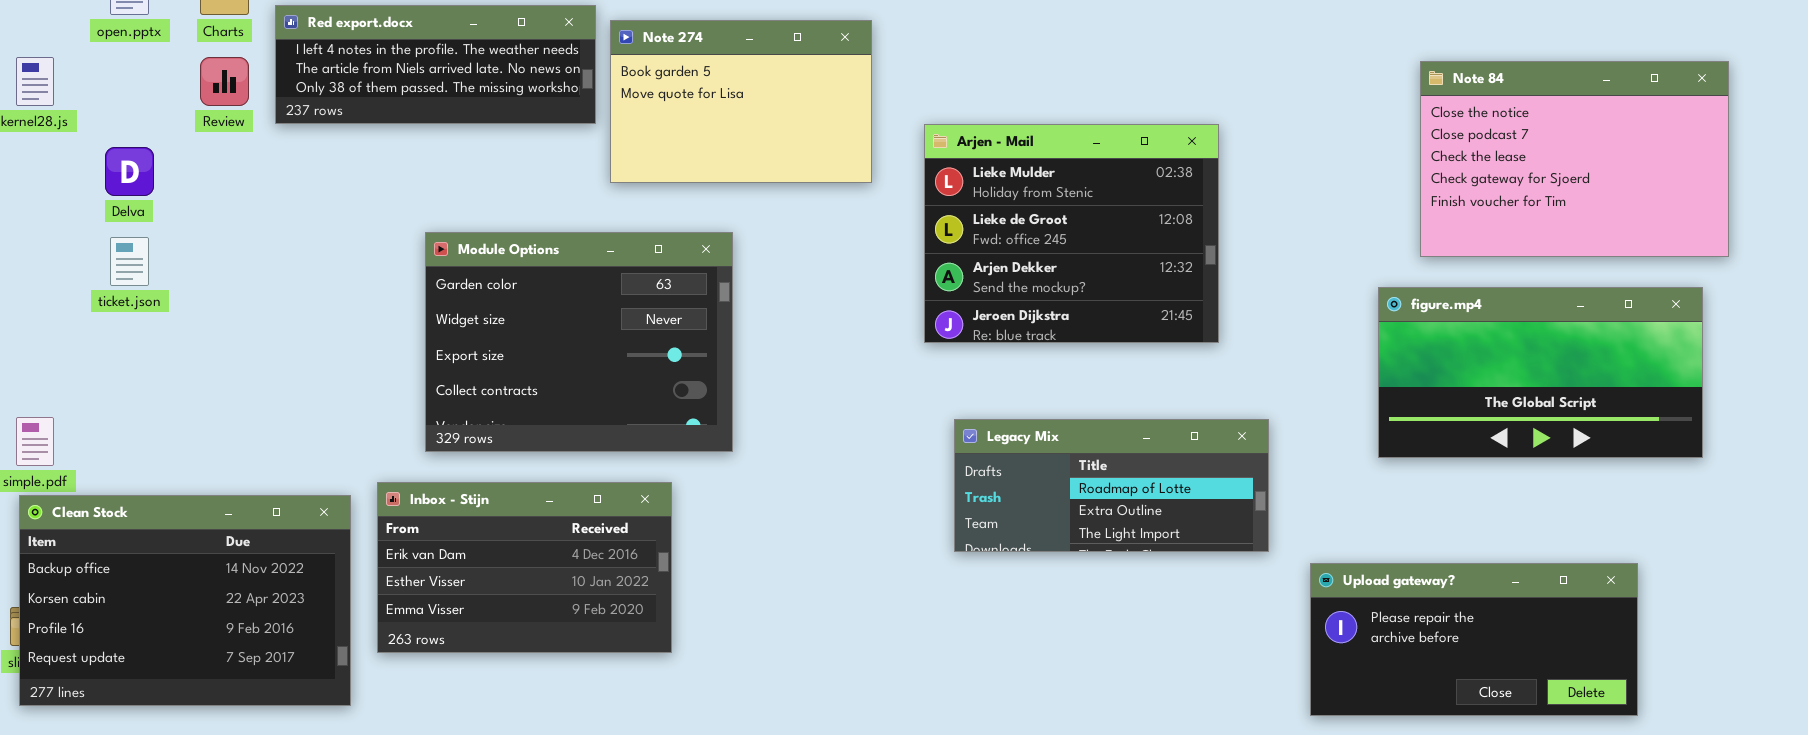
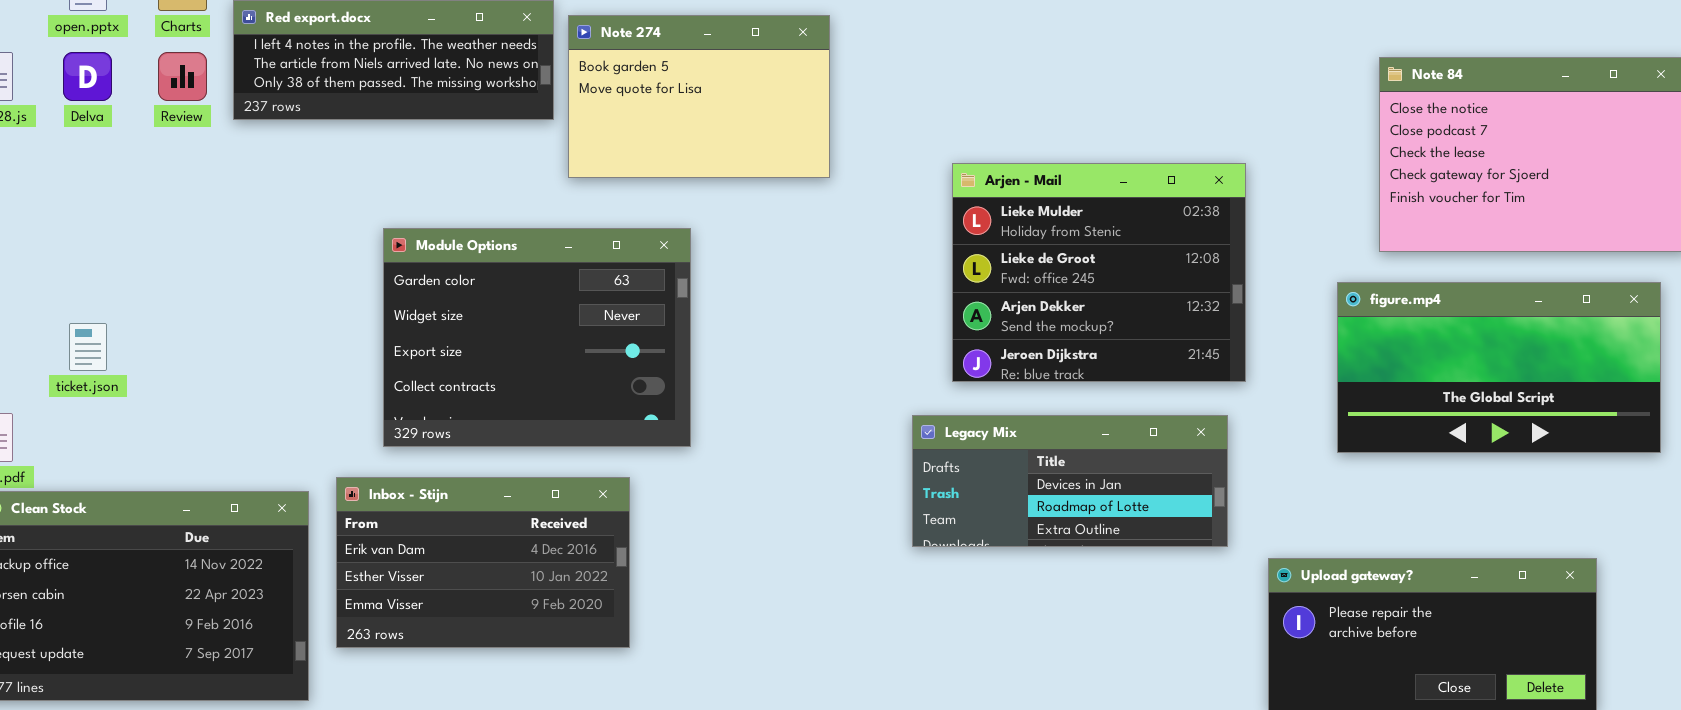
Arjen - Mail: [924,124,1219,343] -> [952,163,1246,382], moved
Delva: [105,147,154,196] -> [63,52,112,101], moved
ticket.json: [110,237,149,286] -> [69,323,107,371], moved
Legacy Mix: [954,419,1269,552] -> [912,415,1228,547], scrolled up 1 row

